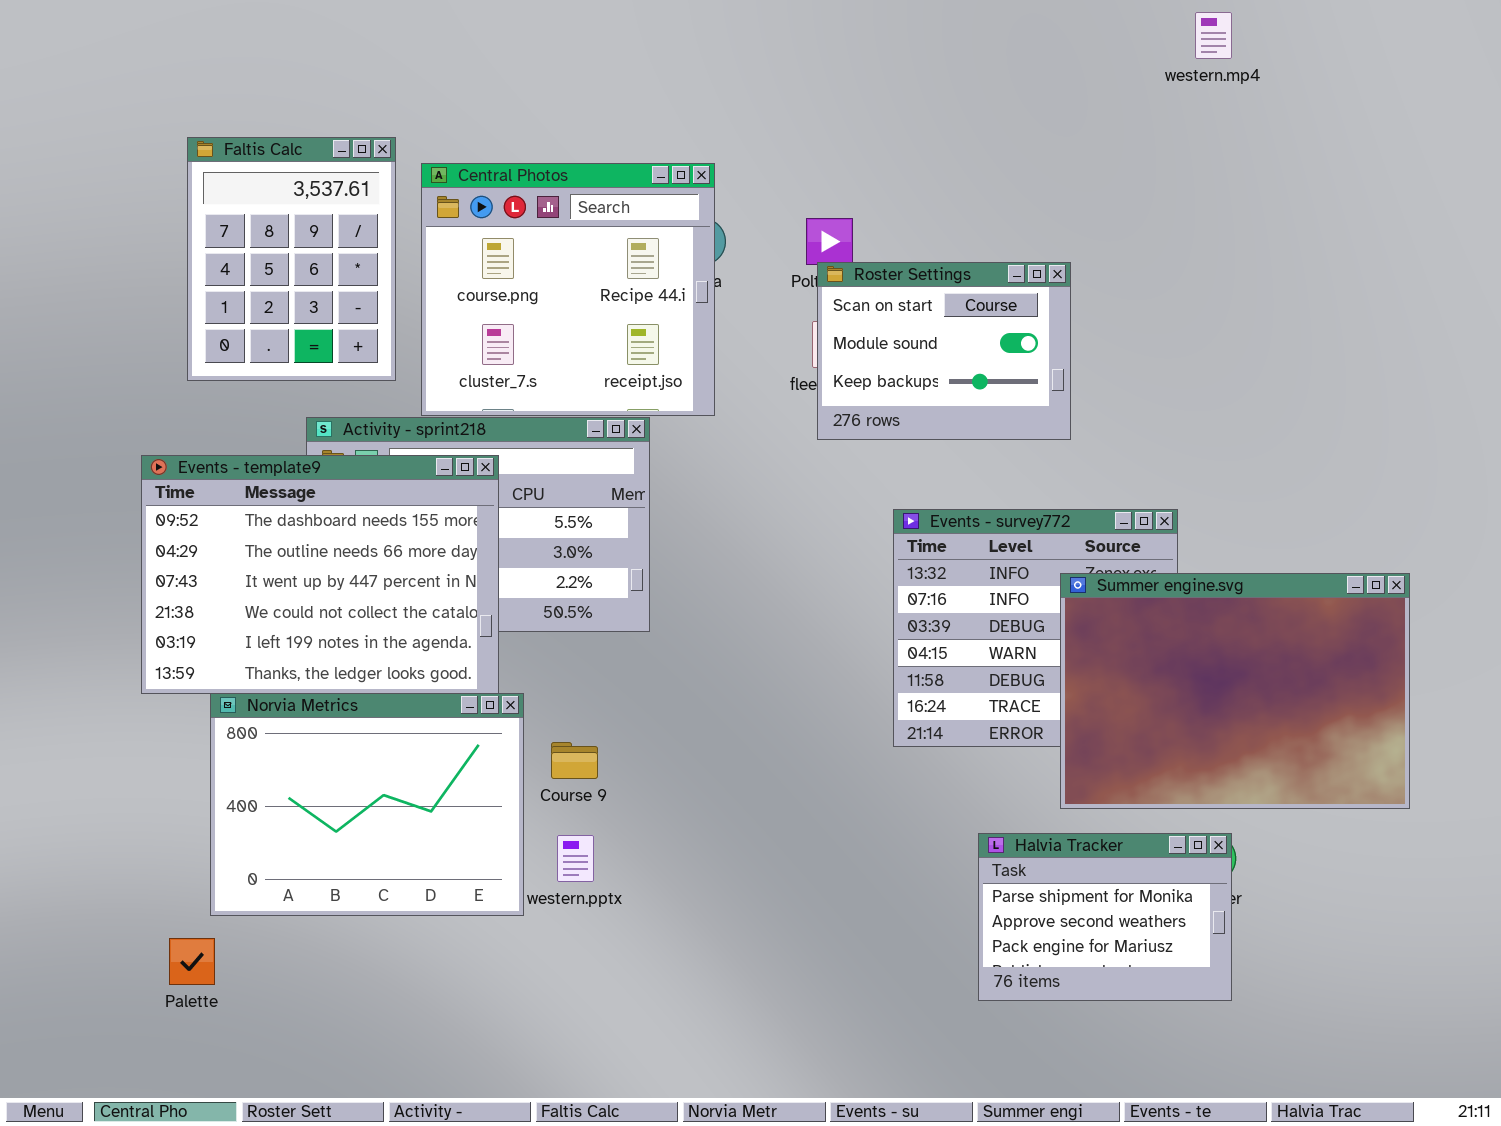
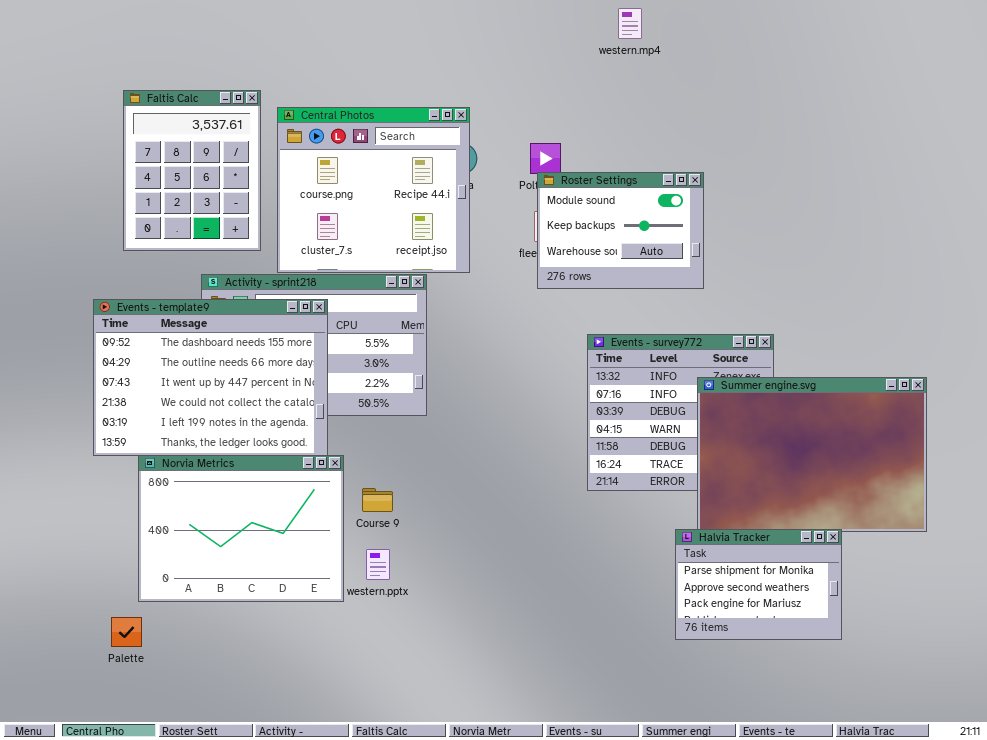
western.mp4: [1195,12,1232,59] -> [618,8,642,39], moved
Roster Settings: [817,262,1071,440] -> [537,172,704,289], scrolled down 1 row
Halvia Tracker: [978,833,1232,1001] -> [675,529,842,640], moved

